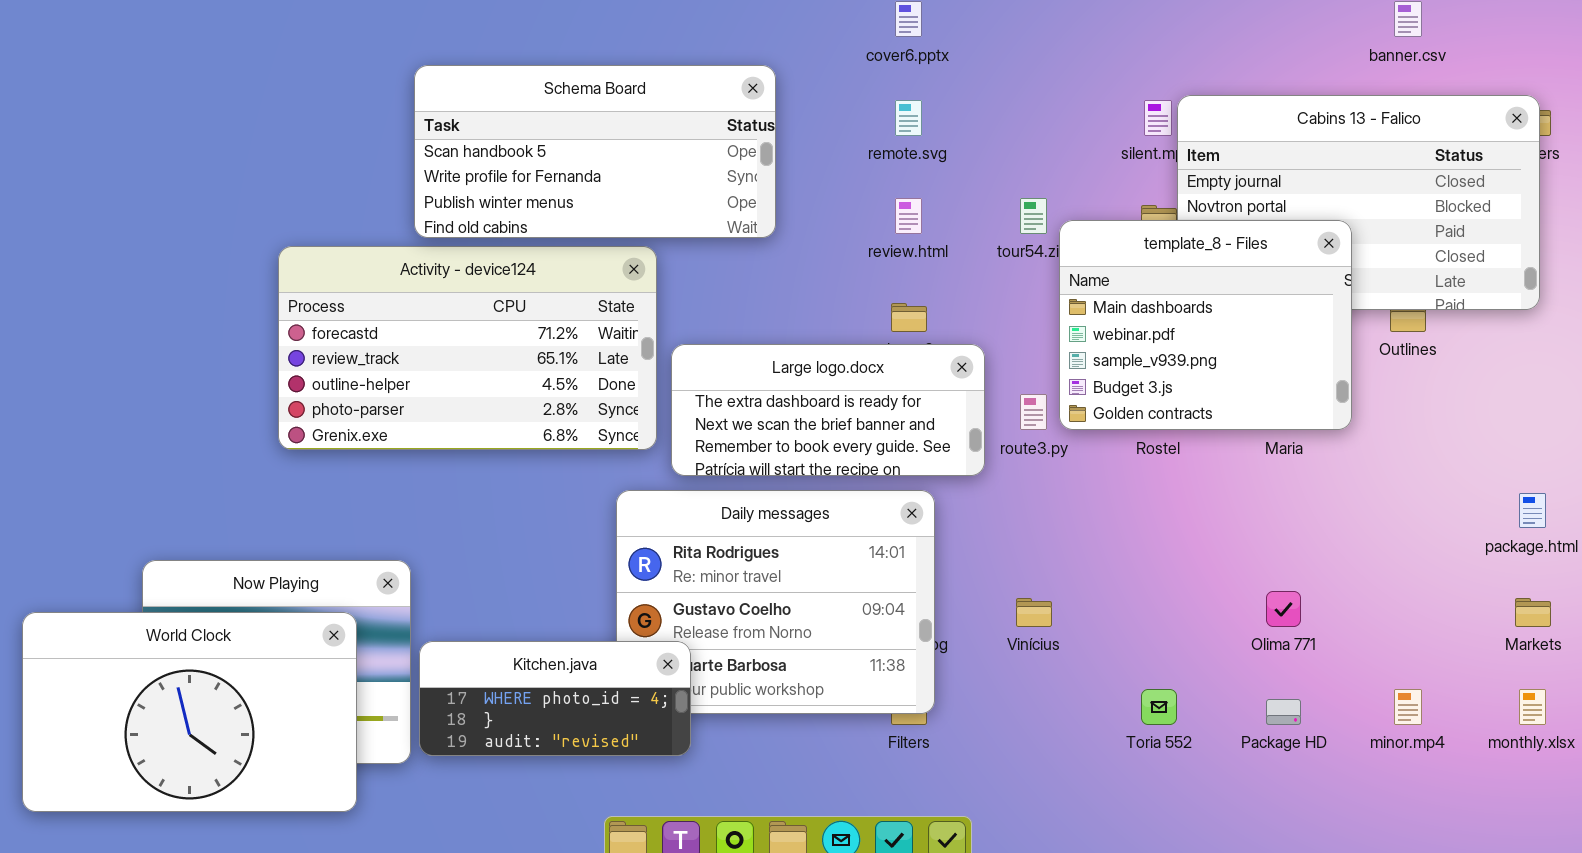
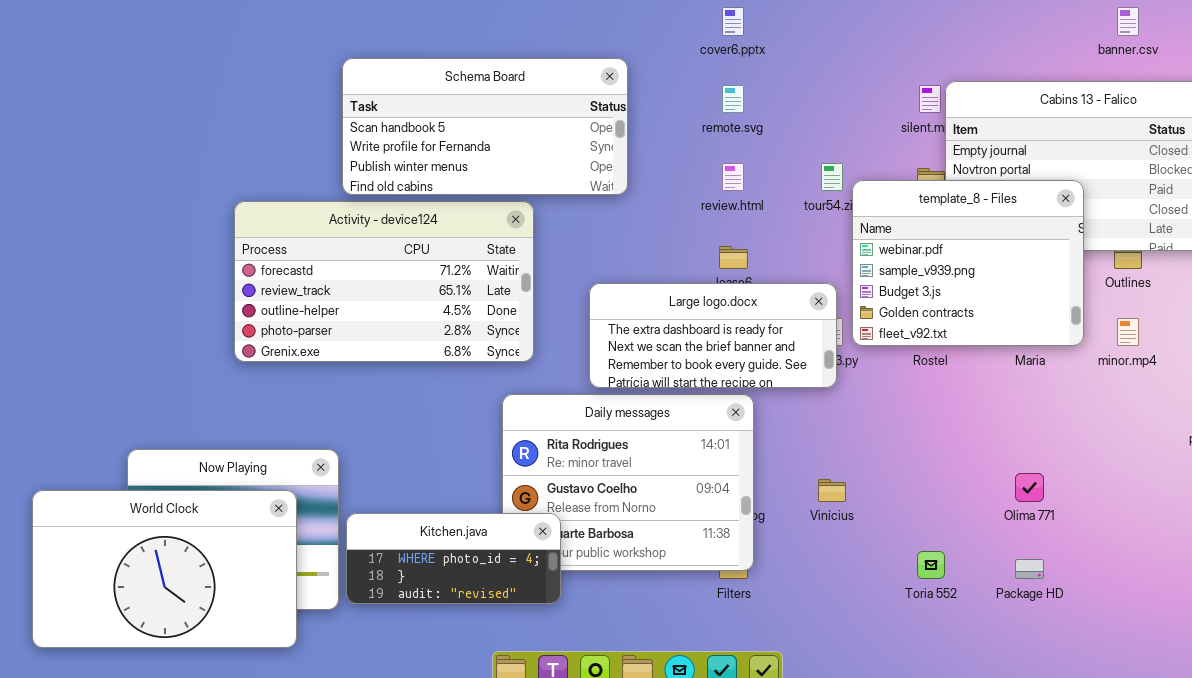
template_8 - Files: [1059,220,1352,430] -> [852,180,1084,346], scrolled down 1 row
Large logo.docx: [671,344,985,476] -> [589,283,837,388], moved
minor.mp4: [1394,689,1422,725] -> [1117,318,1139,346], moved

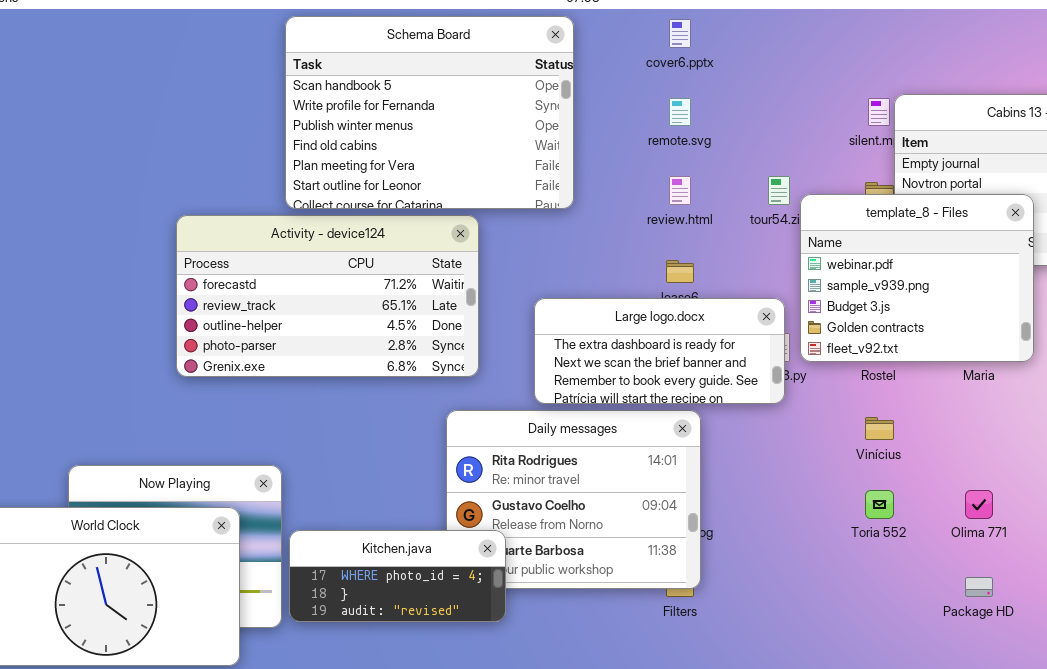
Schema Board: [342,58,628,195] -> [285,16,574,209], resized
Vinícius: [818,479,846,502] -> [865,417,894,440], moved
Toria 552: [917,551,945,579] -> [865,490,894,519], moved

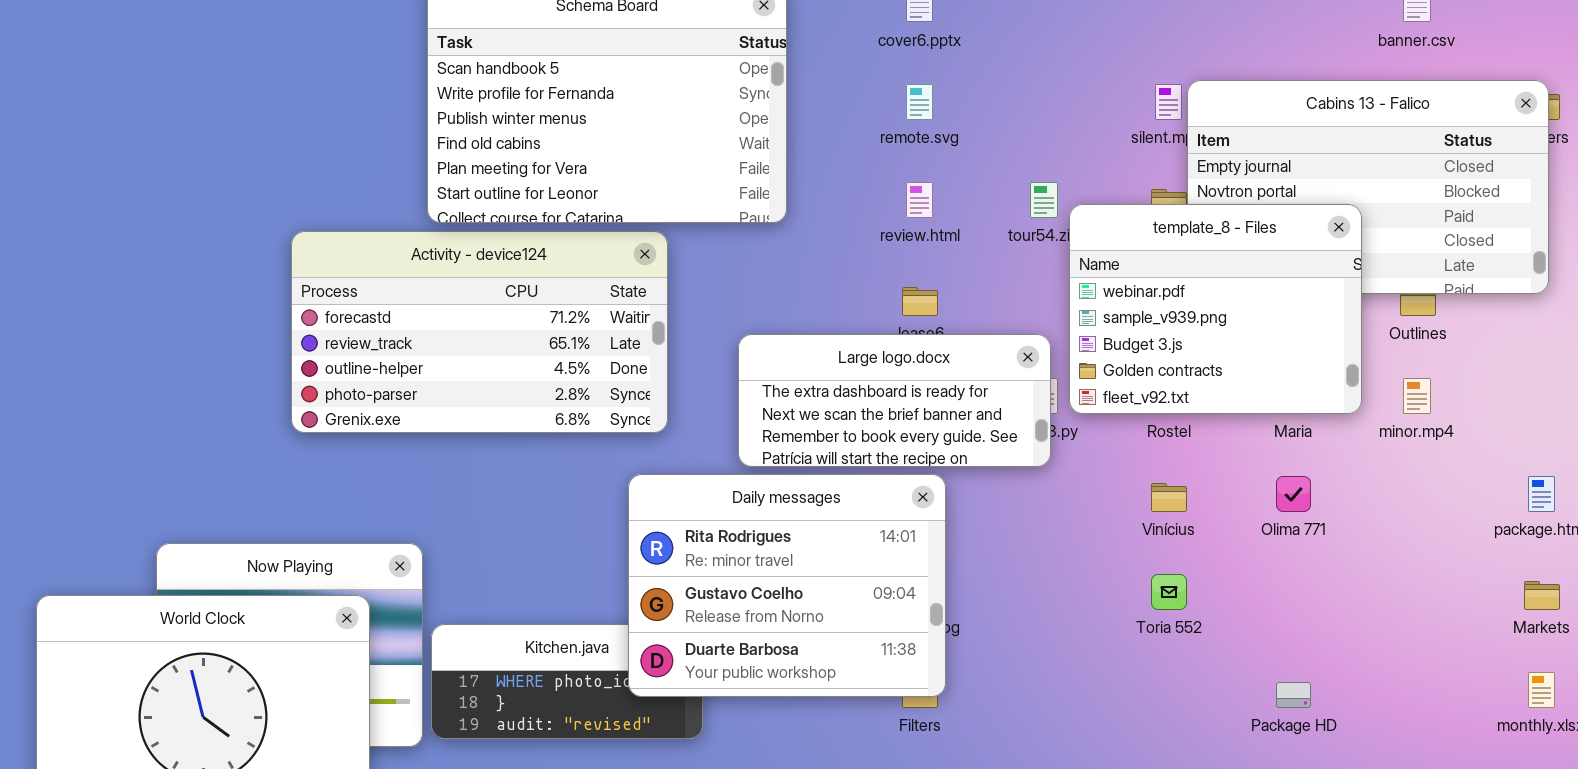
Daily messages: [446,410,701,589] -> [628,474,946,697], raised
Olima 771: [965,490,993,519] -> [1276,476,1311,512], moved

